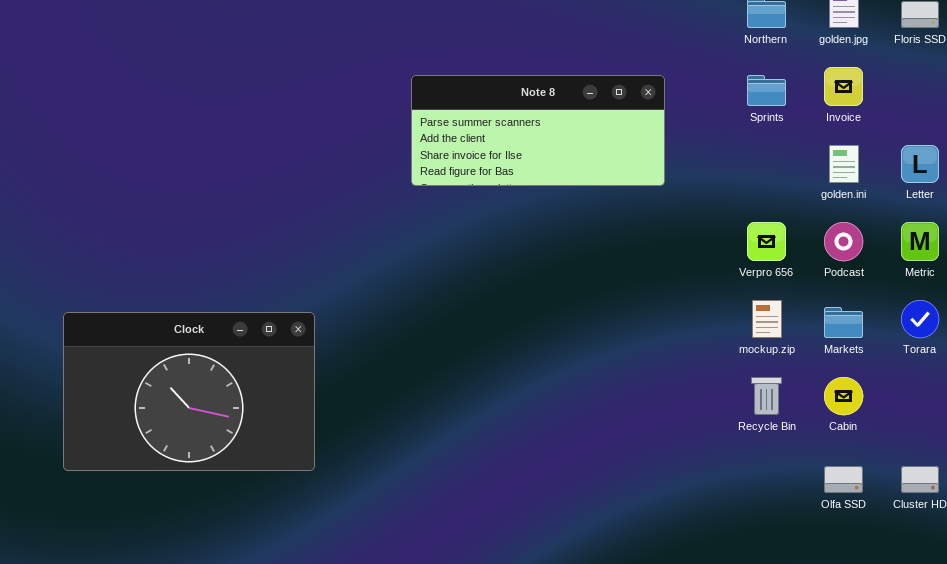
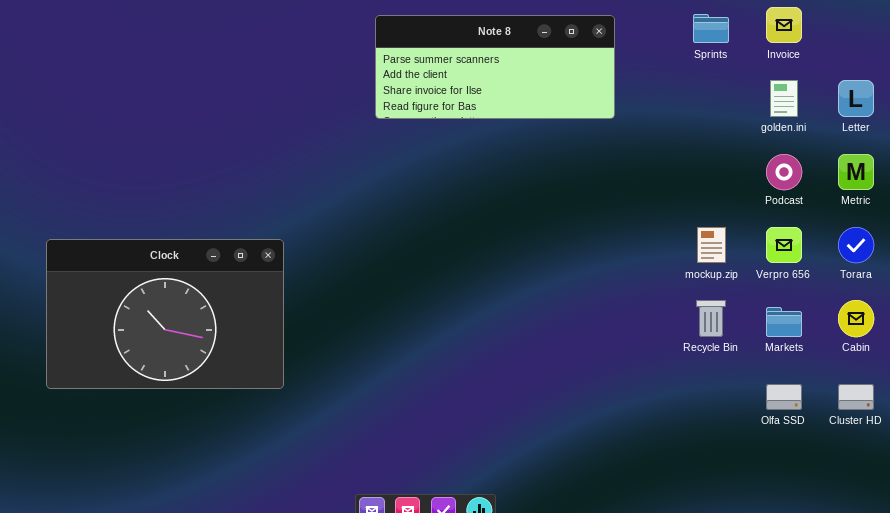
Verpro 656: [747,222,786,261] -> [766,227,802,263], moved
Markets: [824,307,863,338] -> [766,307,802,337], moved
Cabin: [824,377,863,415] -> [838,300,874,337], moved

